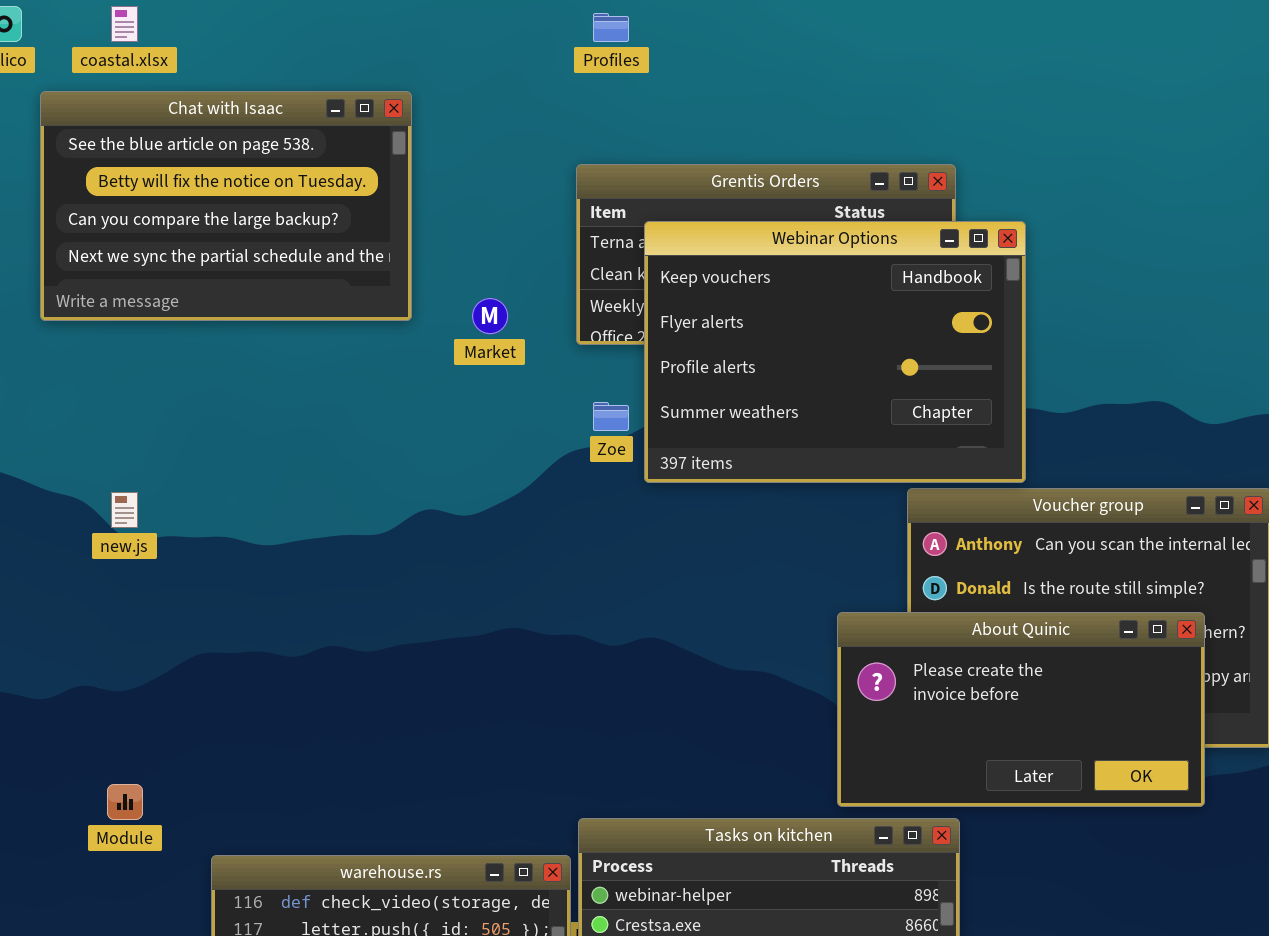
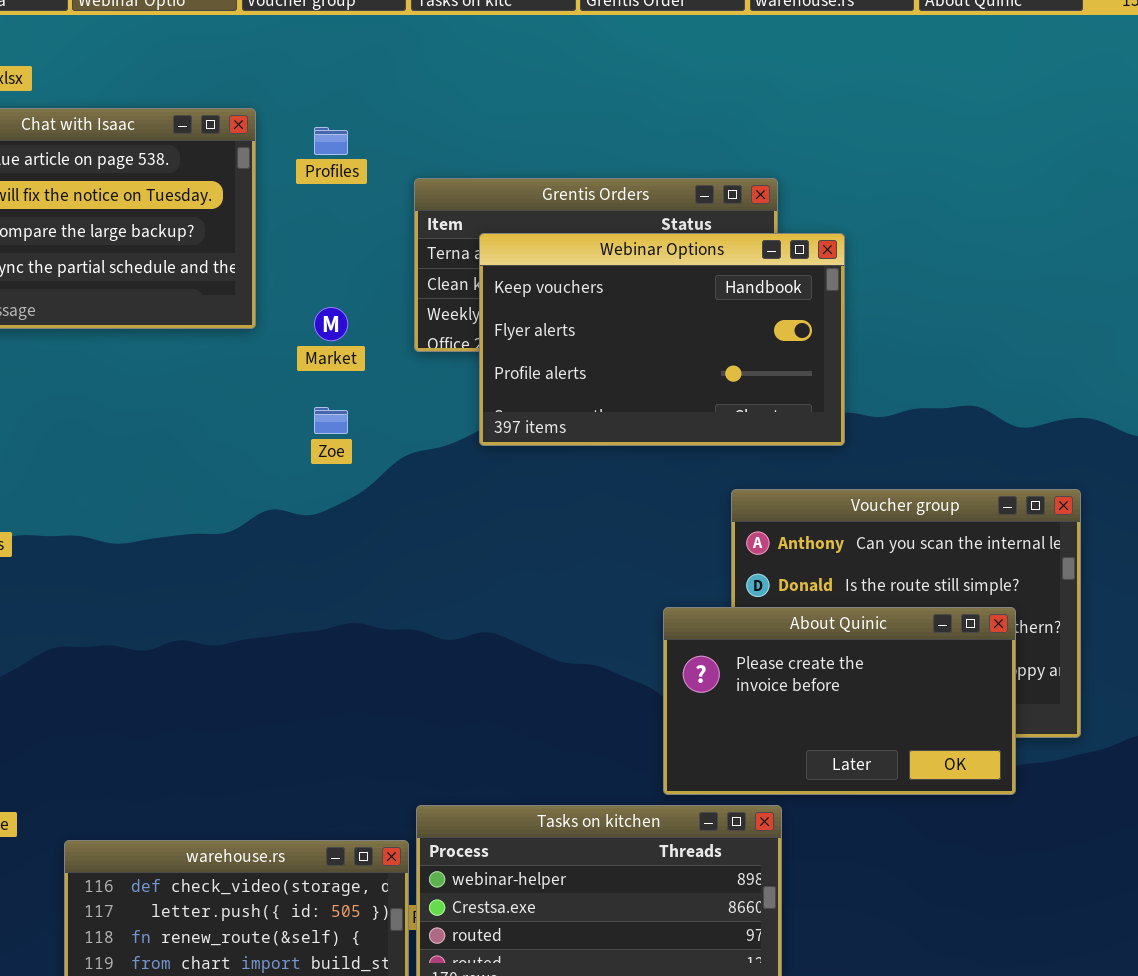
Profiles: [593,13,629,42] -> [314,127,348,155], moved
Webinar Options: [644,221,1026,483] -> [479,233,845,446], resized
Zoe: [593,402,629,431] -> [314,407,348,434], moved

